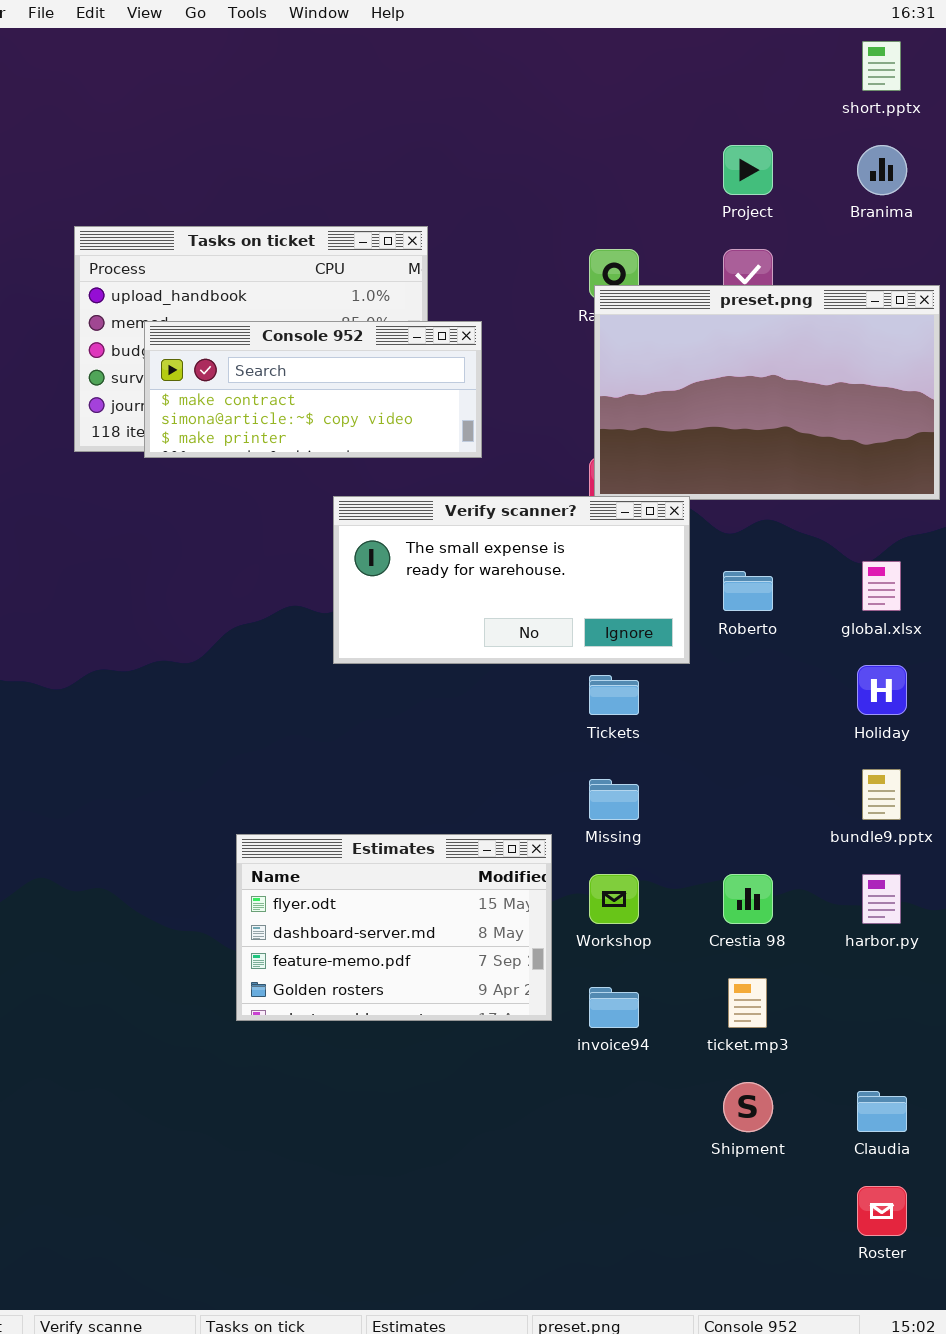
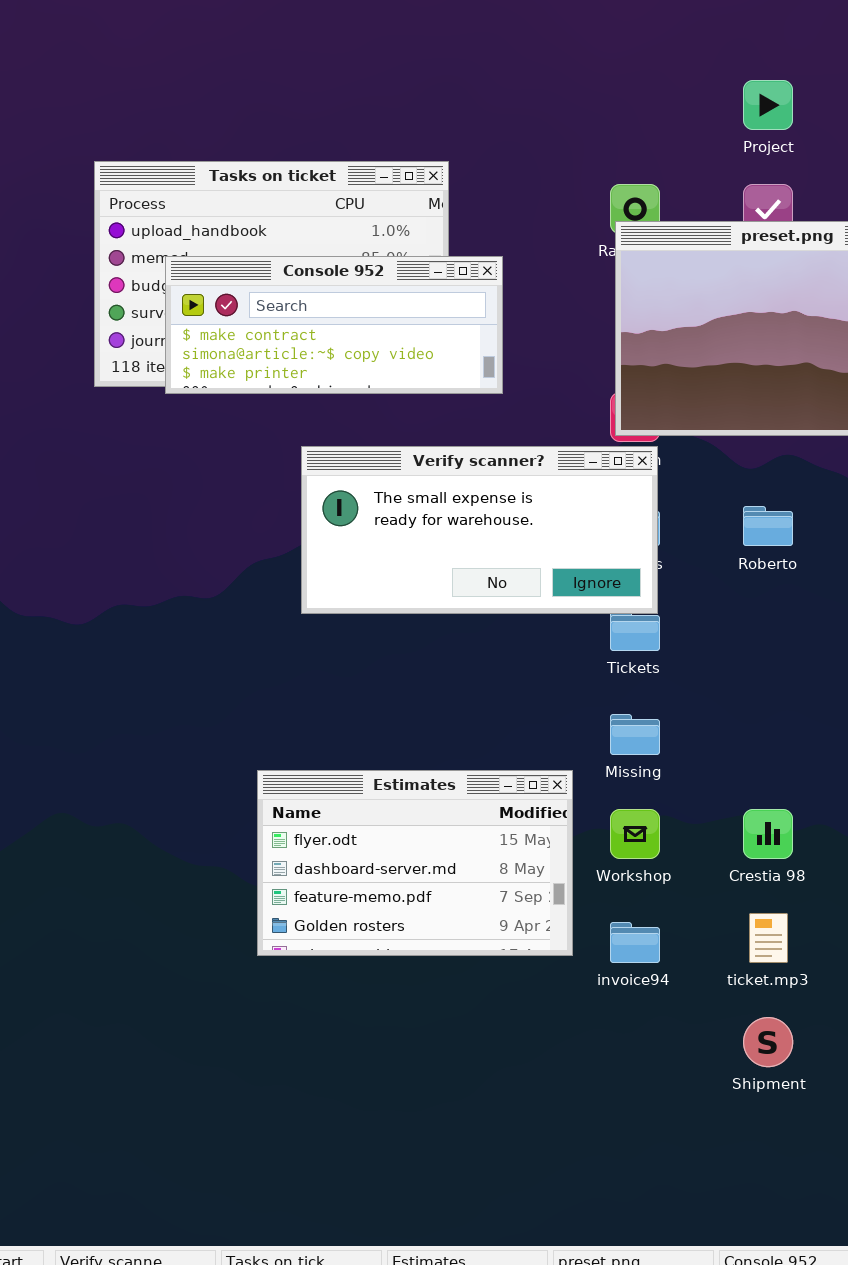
Verify scanner?: [333,496,690,664] -> [301,446,658,614], moved

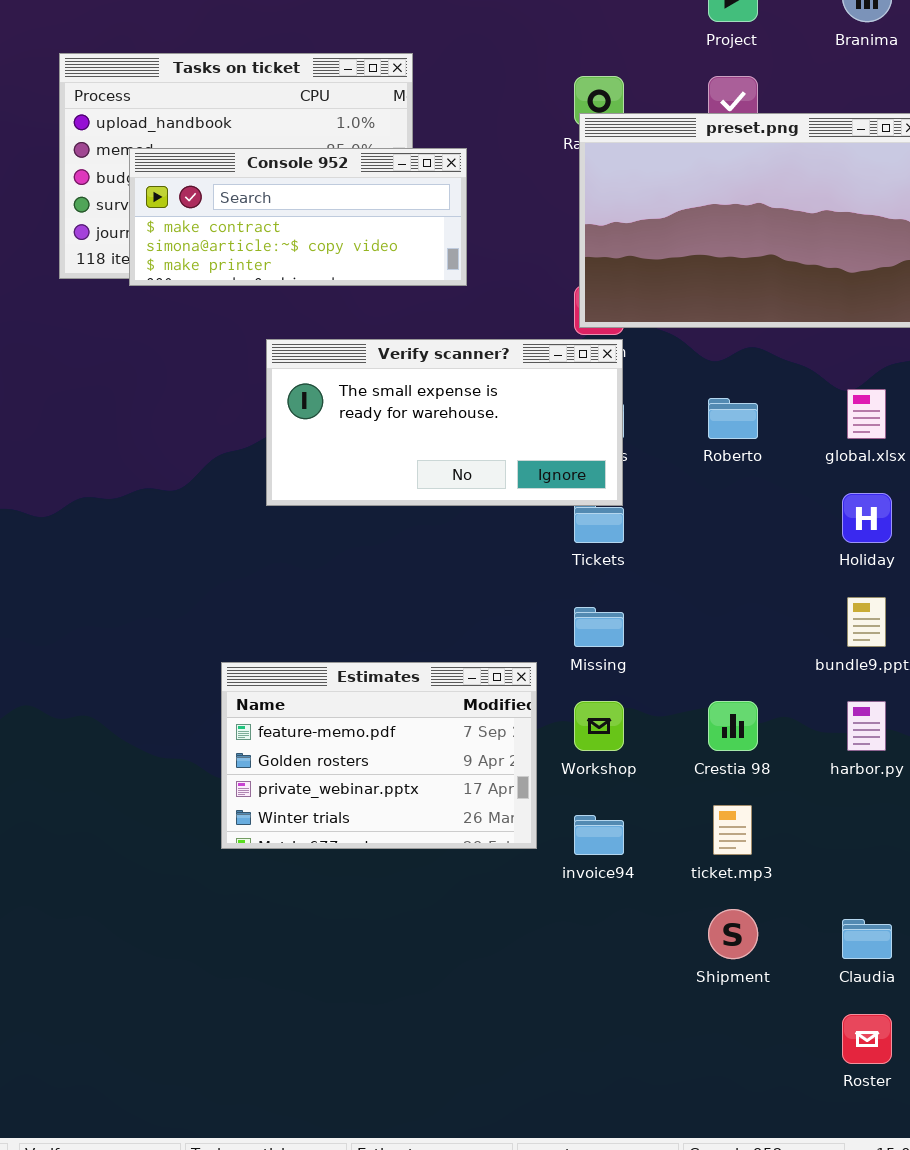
Estimates: [257,770,573,956] -> [221,662,537,849], scrolled down 2 rows

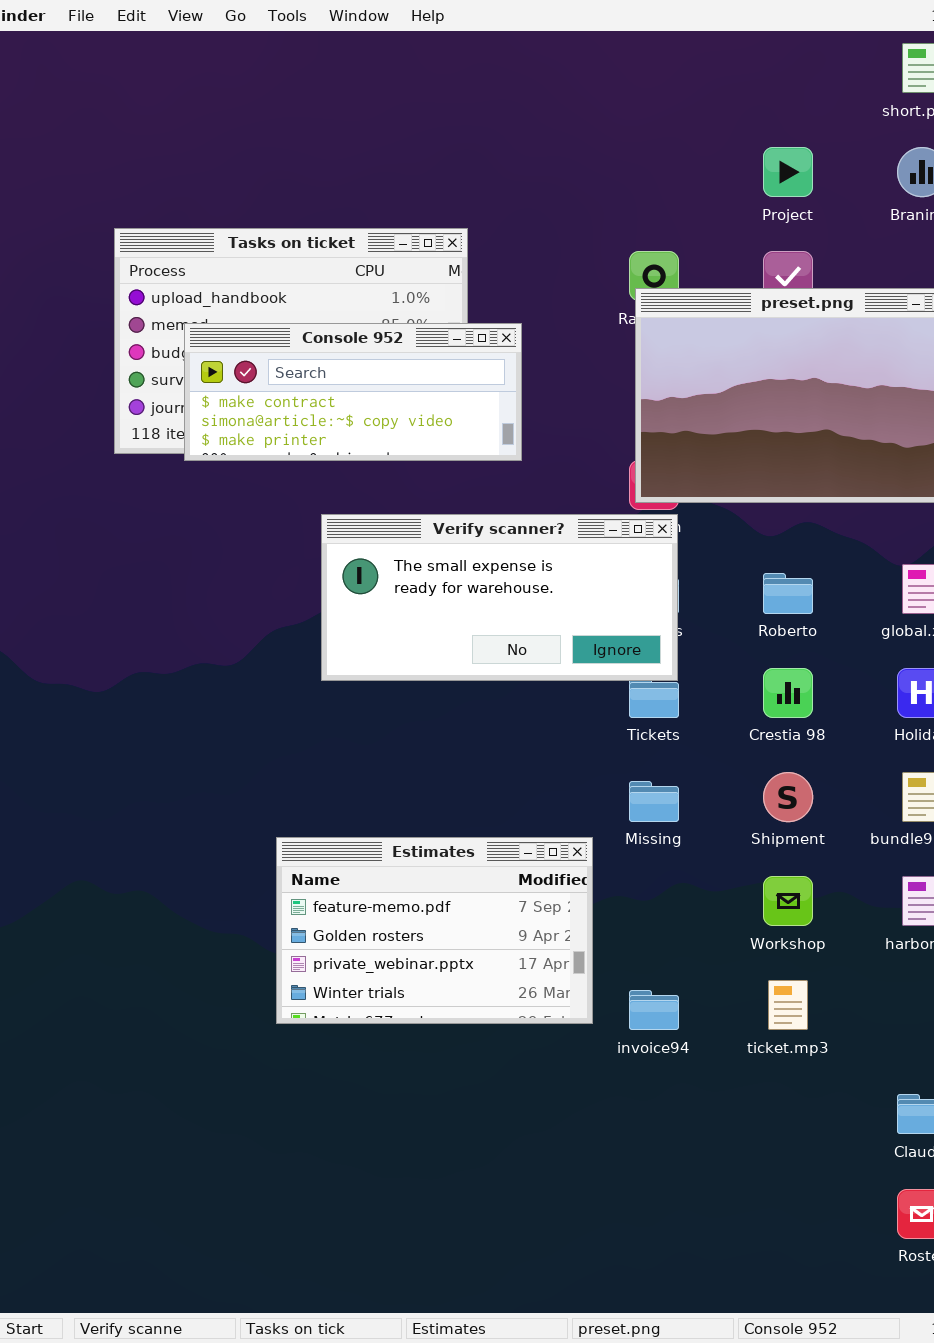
Workshop: [574,701,624,751] -> [763,876,813,926], moved
Crestia 98: [708,701,758,751] -> [763,668,813,718], moved
Shipment: [708,909,758,959] -> [763,772,813,822], moved

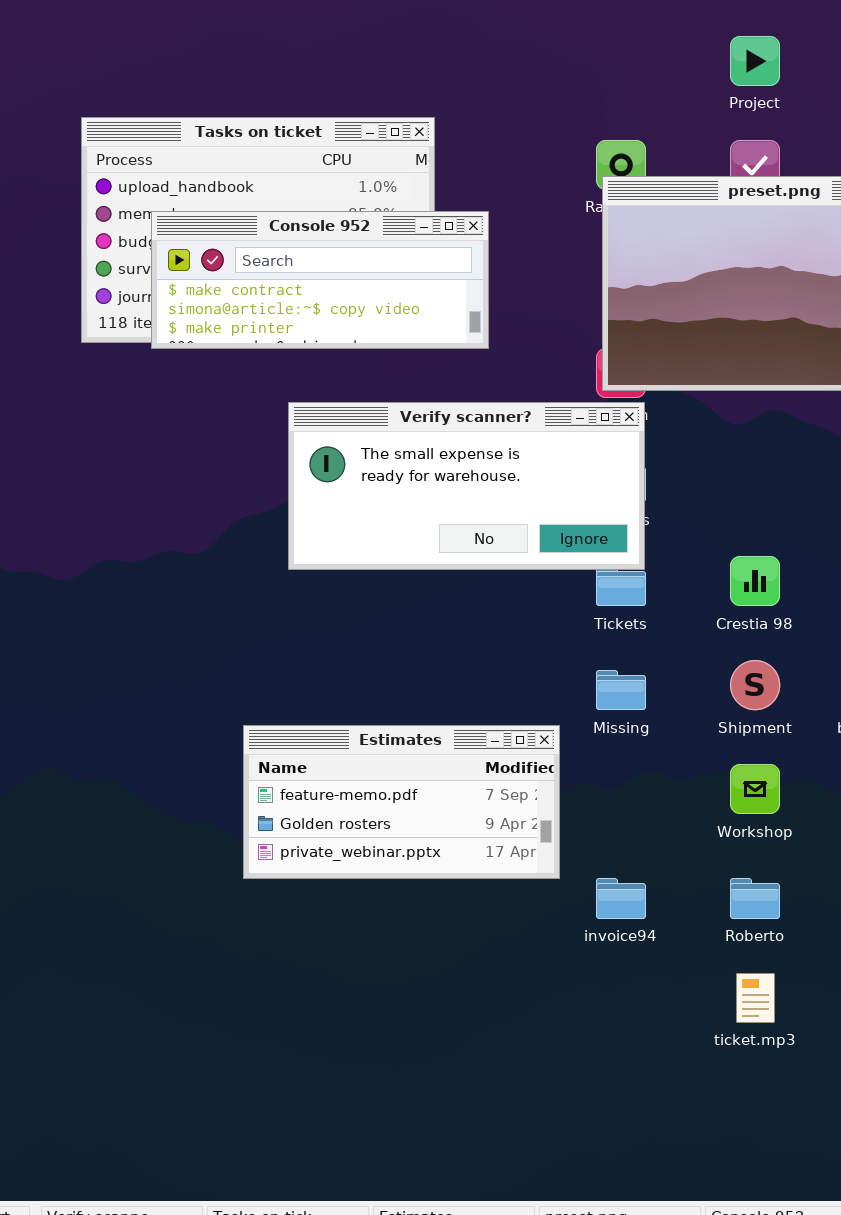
Roberto: [763,573,813,614] -> [730,878,780,919], moved
Estimates: [276,837,593,1024] -> [243,725,560,879], resized
ticket.mp3: [768,980,808,1030] -> [736,973,775,1023], moved

